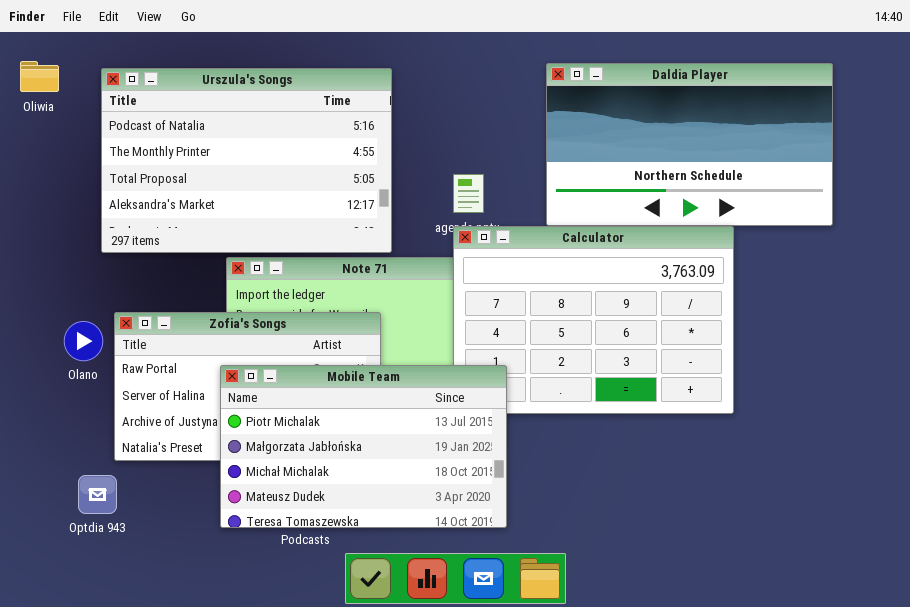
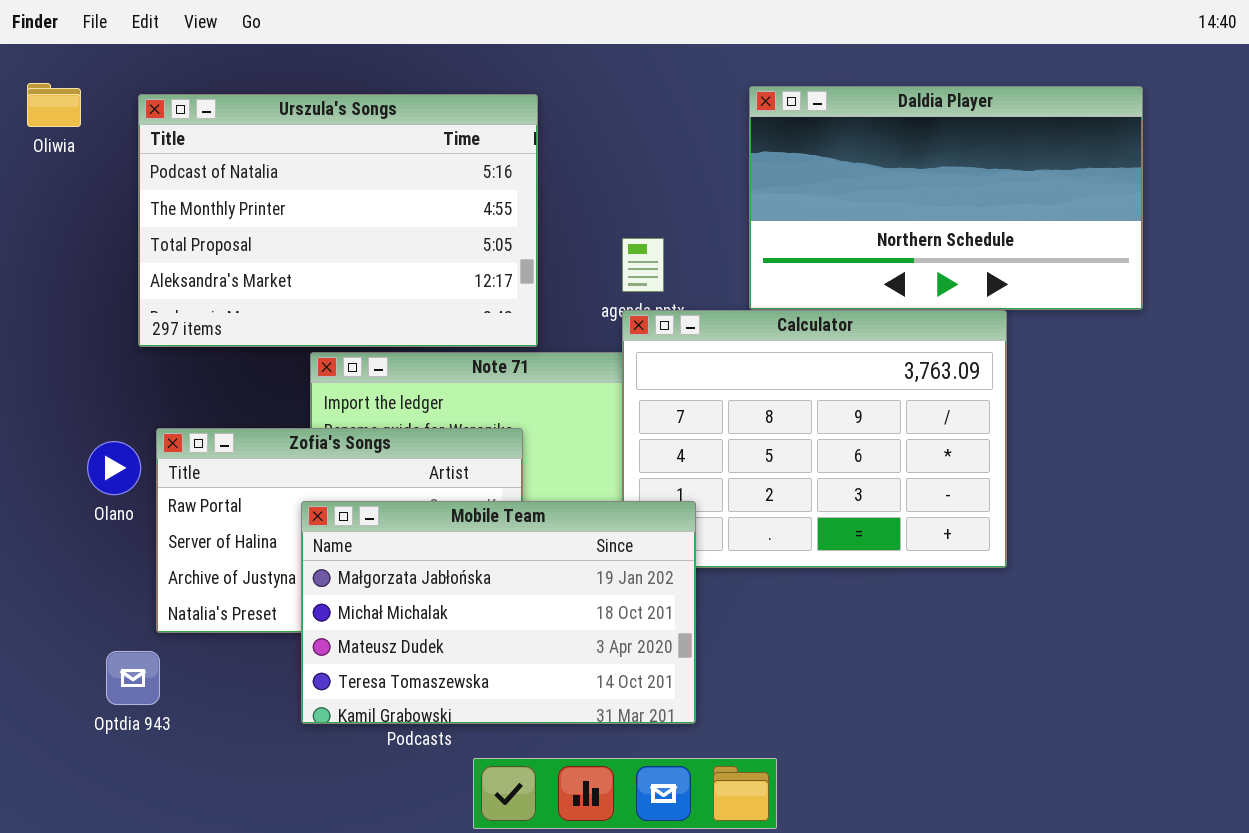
Mobile Team: [220,365,507,528] -> [301,501,696,724], scrolled down 1 row

